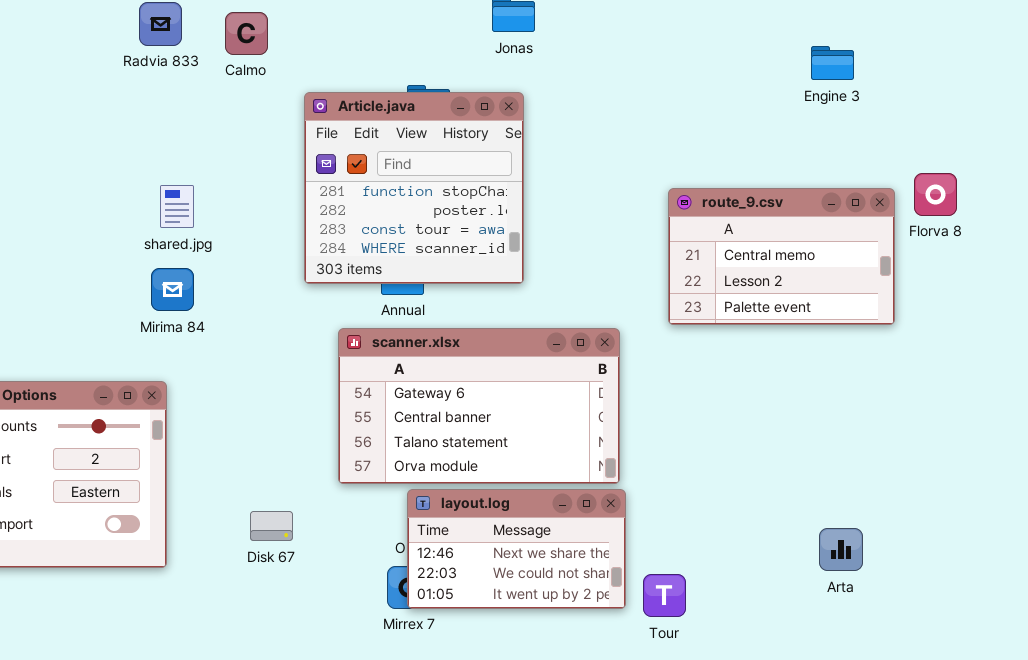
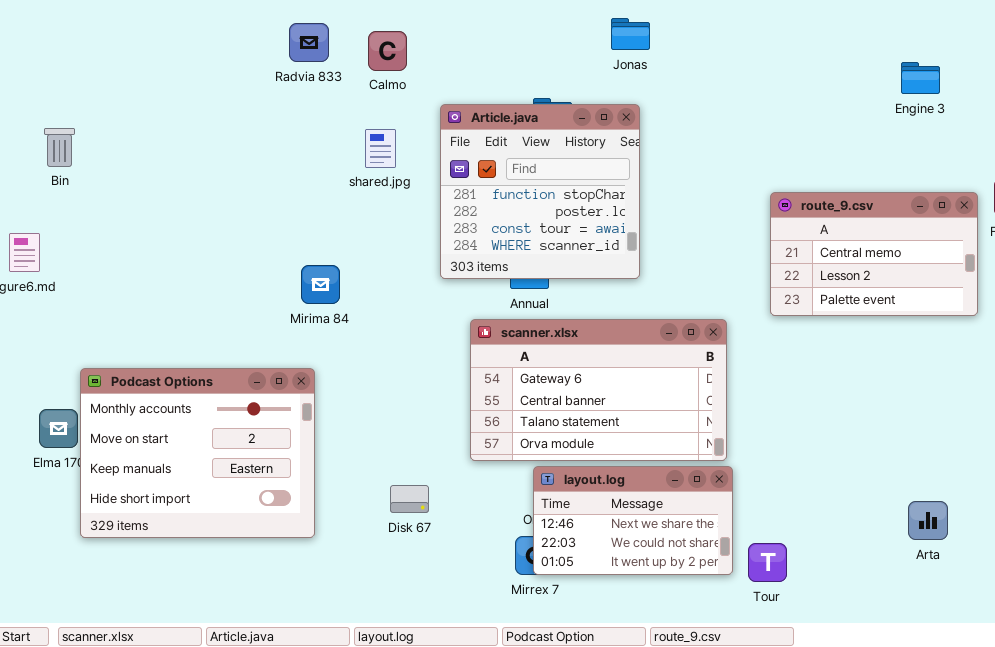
shared.jpg: [160,185,194,228] -> [365,129,396,168], moved

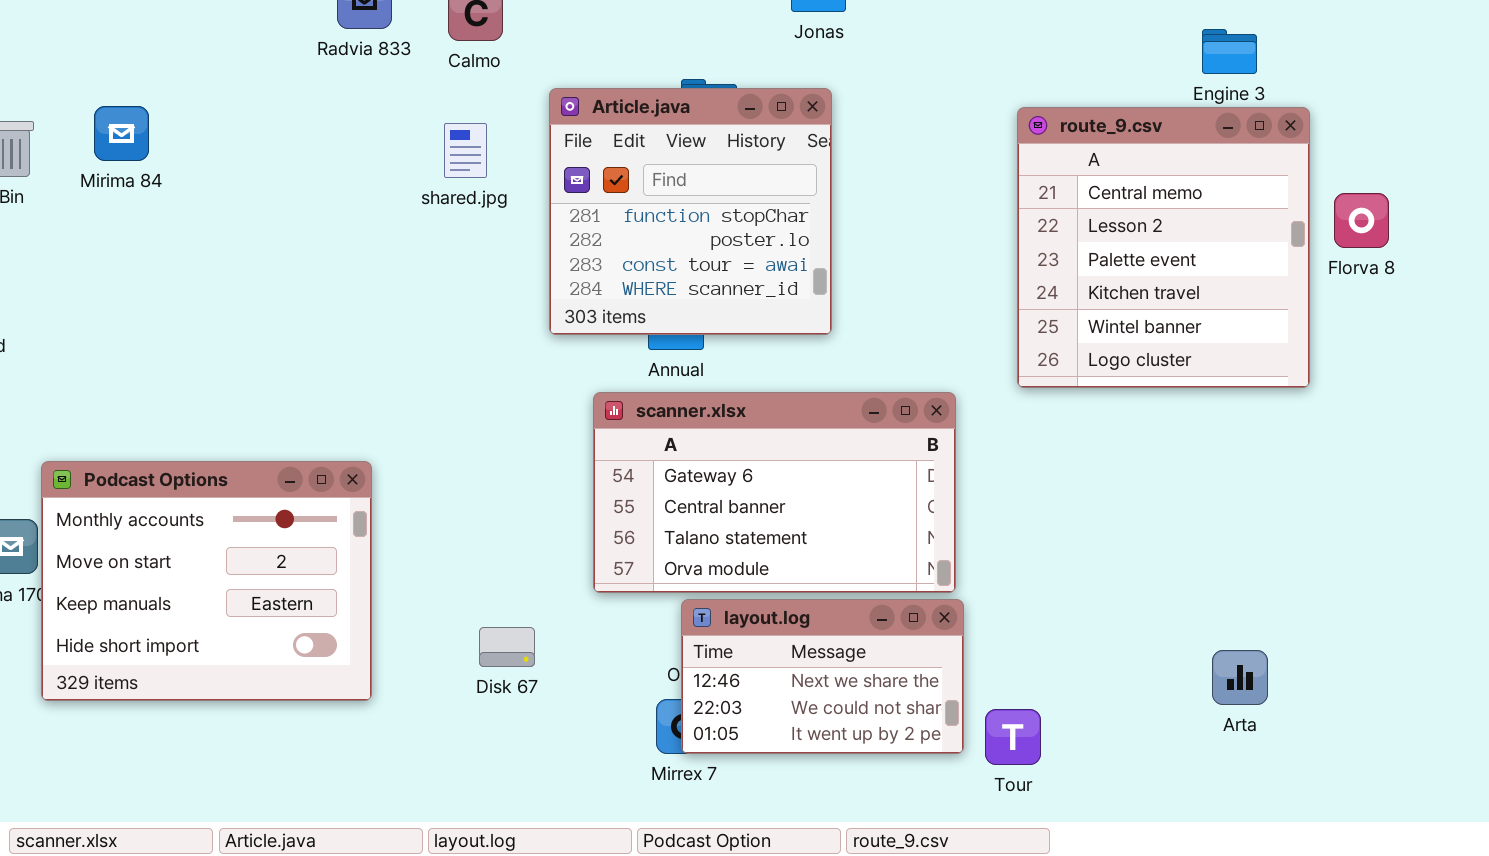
route_9.csv: [770,192,978,316] -> [1017,107,1310,388], resized
Mirima 84: [301,265,340,304] -> [94,106,149,161], moved

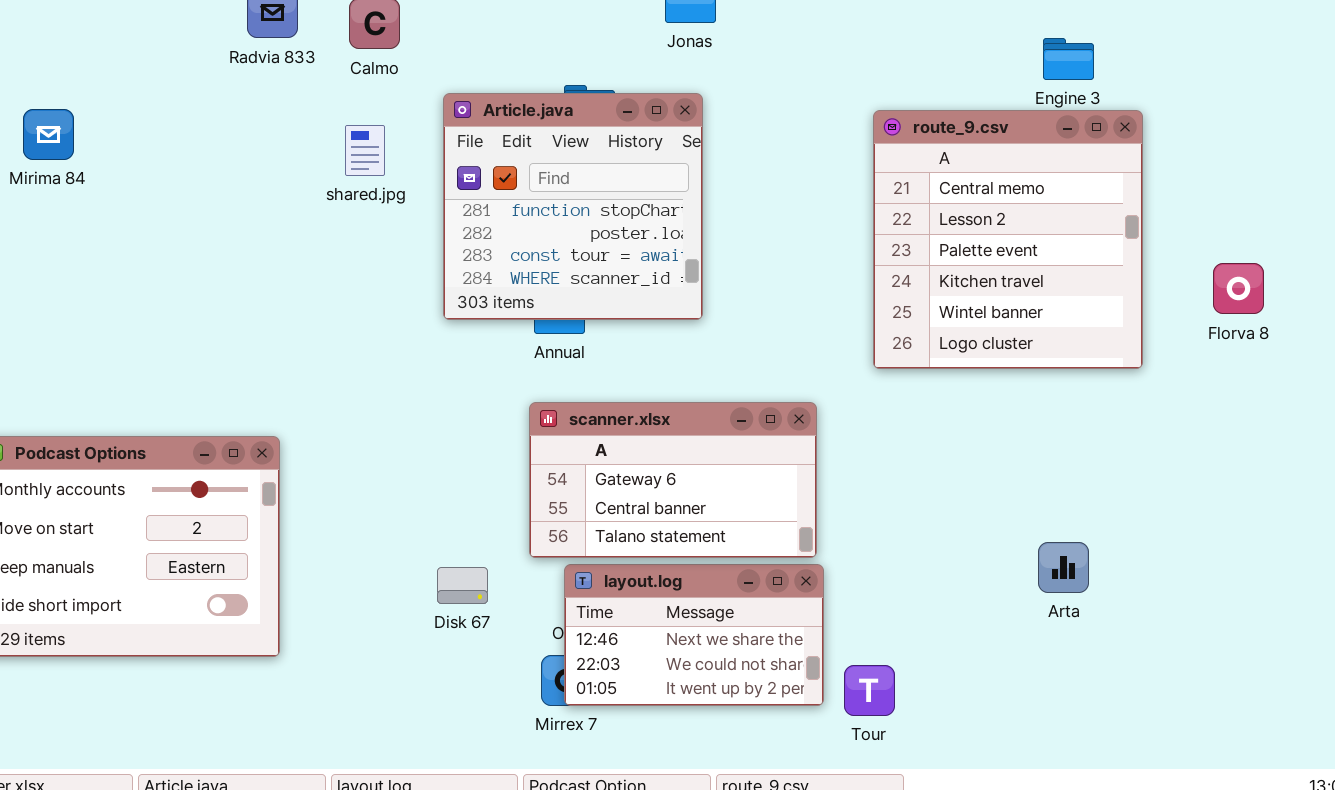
Florva 8: [1334,193,1389,248] -> [1213,263,1264,314], moved
scanner.xlsx: [593,392,956,593] -> [529,402,817,558], resized
Disk 67: [479,627,535,667] -> [437,567,488,604], moved
Arta: [1212,650,1268,705] -> [1038,542,1089,593], moved

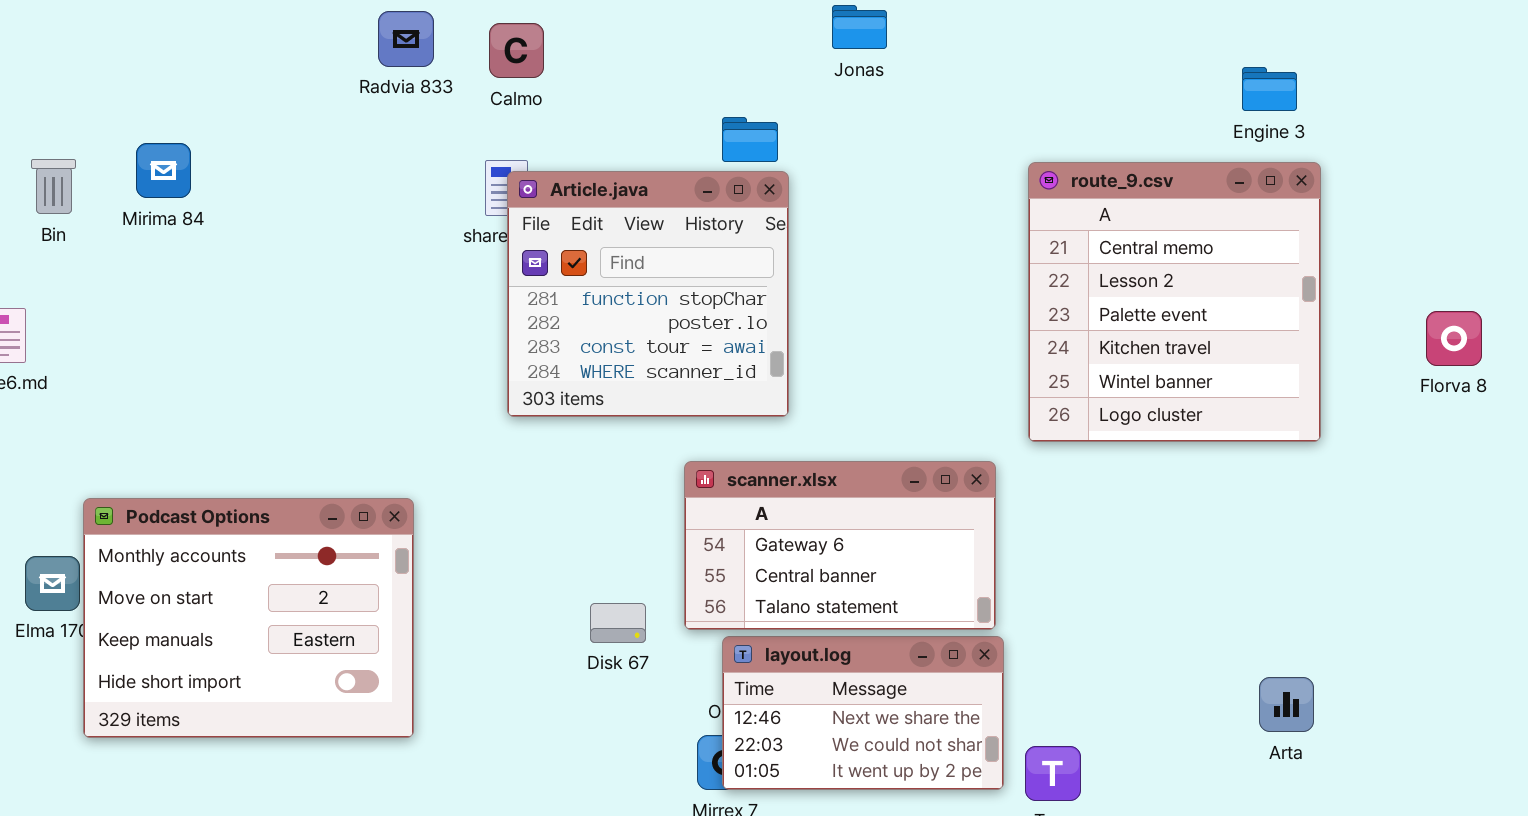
Article.java: [443,93,703,320] -> [507,171,789,417], moved
route_9.csv: [873,110,1143,369] -> [1028,162,1321,442], moved
Arta: [1038,542,1089,593] -> [1259,677,1314,732], moved
Disk 67: [437,567,488,604] -> [590,603,646,643], moved

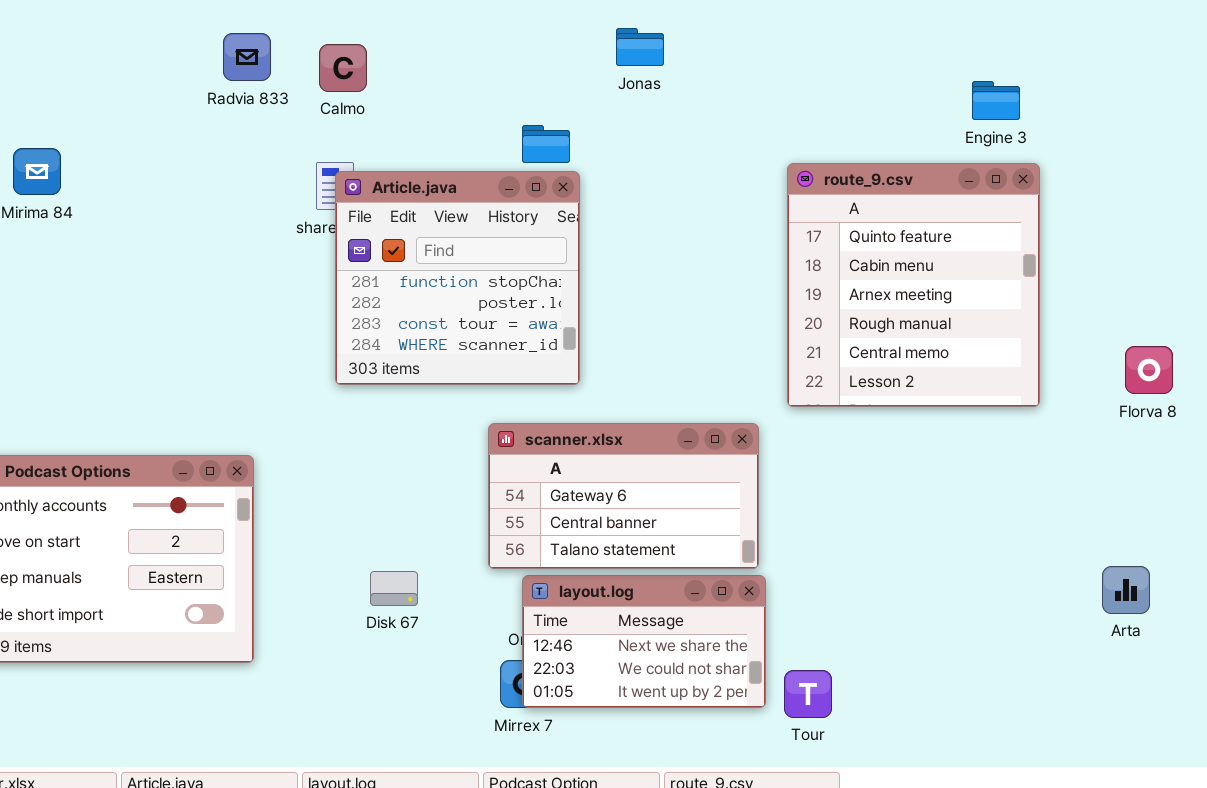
route_9.csv: [1028,162,1321,442] -> [787,163,1040,407], scrolled up 4 rows
Florva 8: [1426,311,1482,366] -> [1125,346,1173,394], moved
Disk 67: [590,603,646,643] -> [370,571,418,606], moved
Arta: [1259,677,1314,732] -> [1102,566,1150,614], moved

